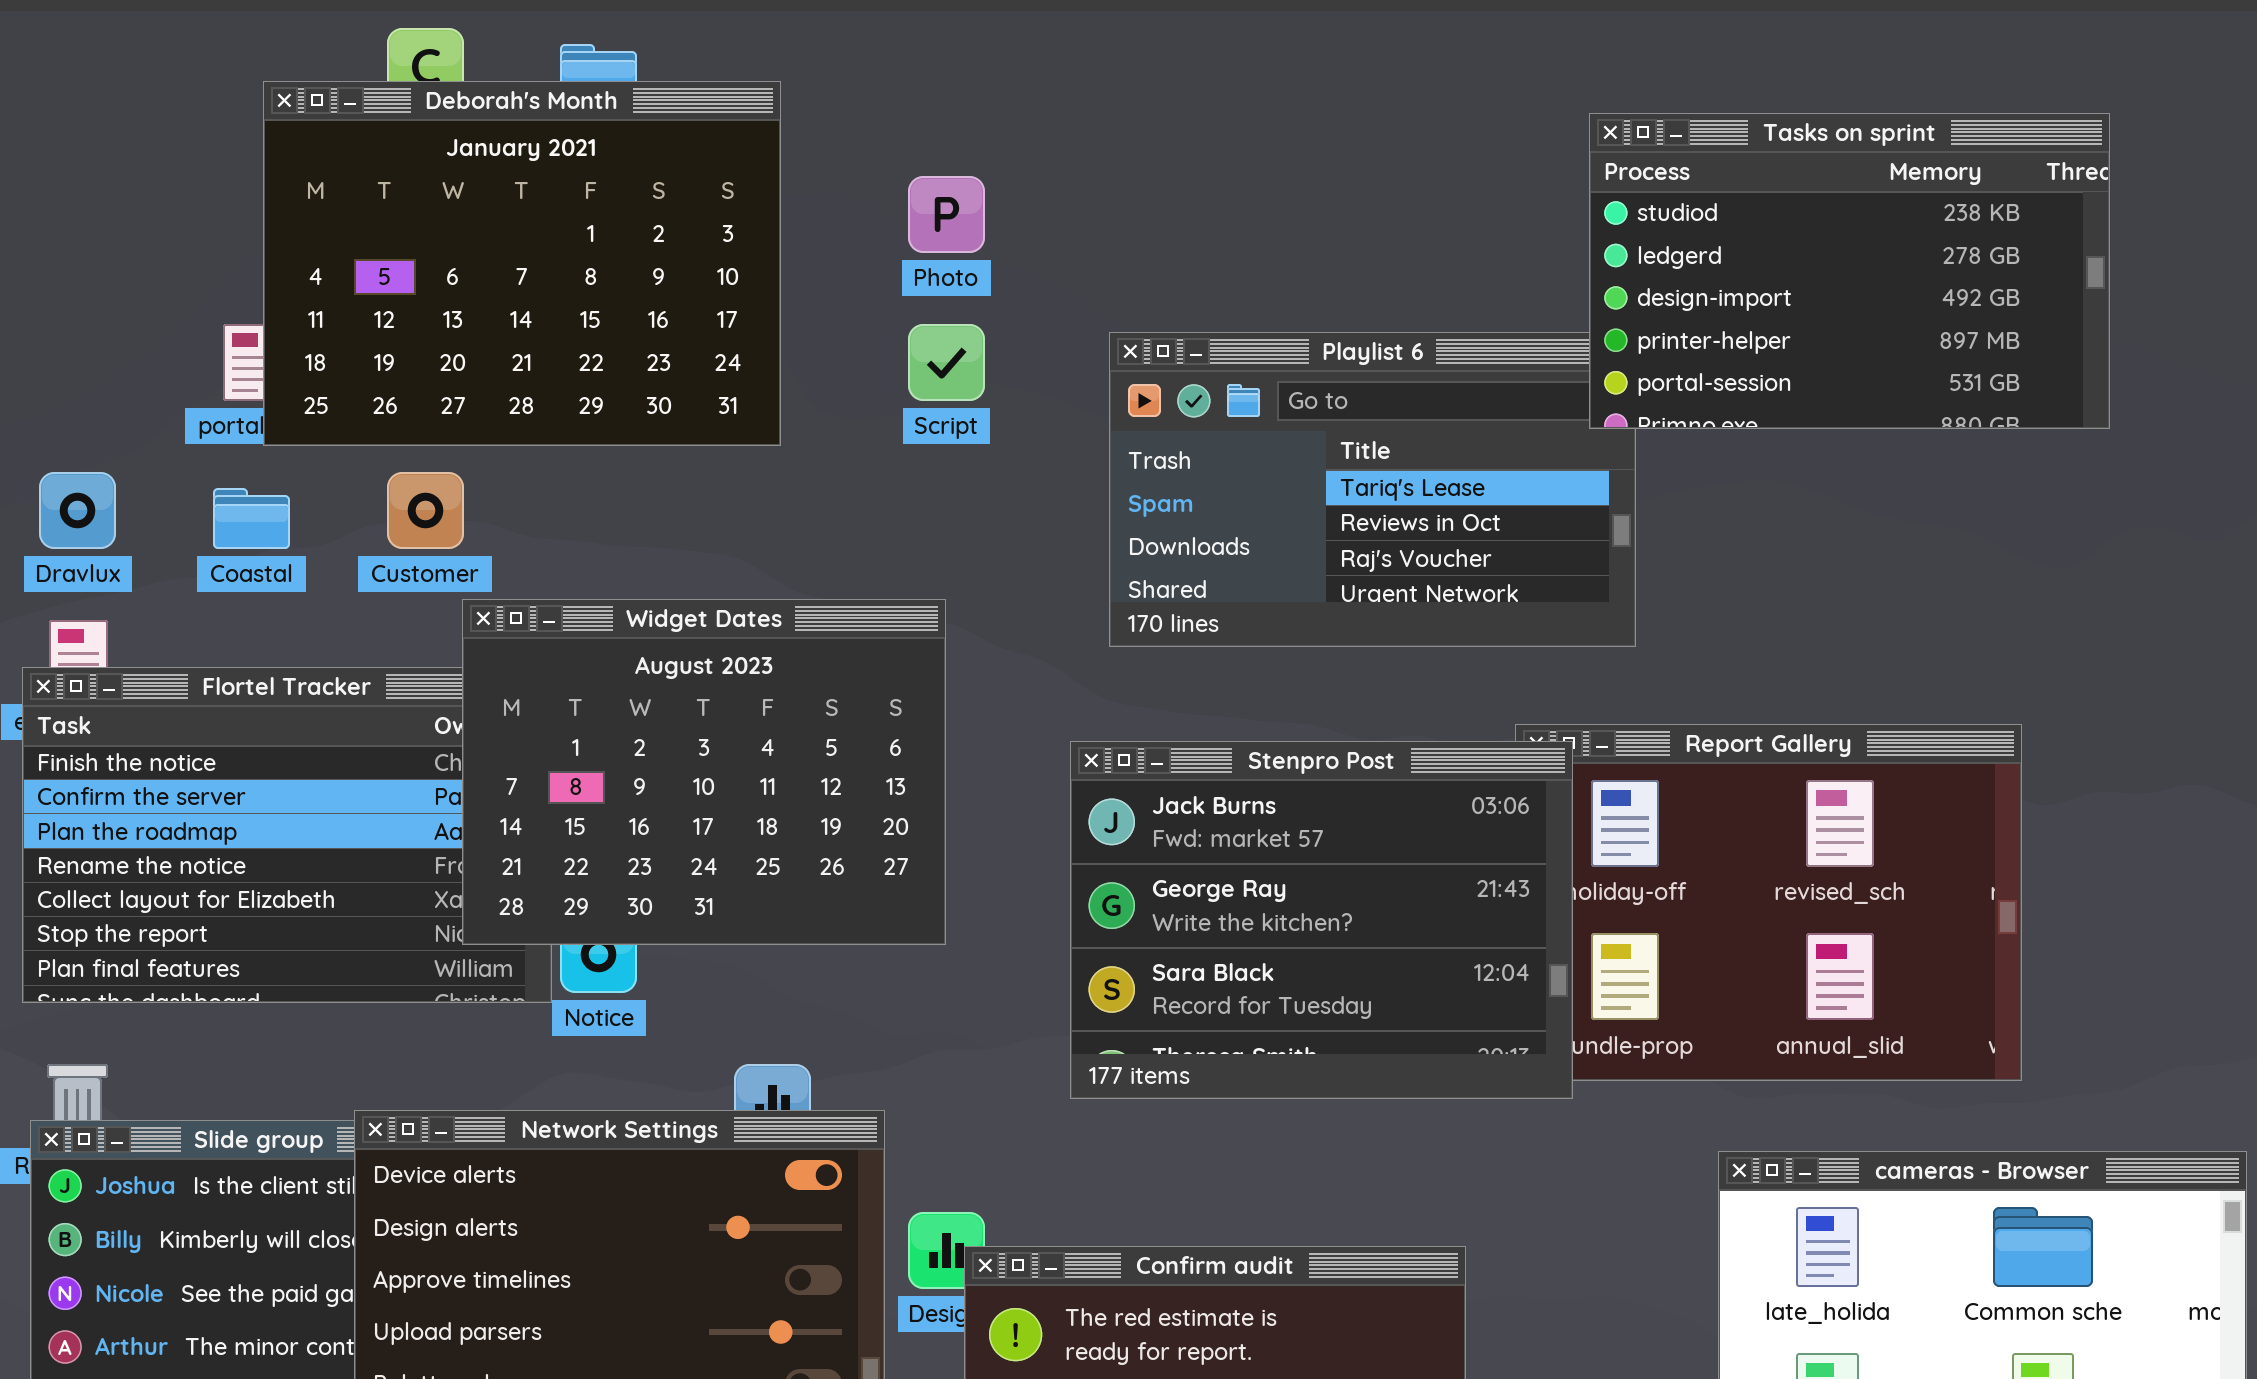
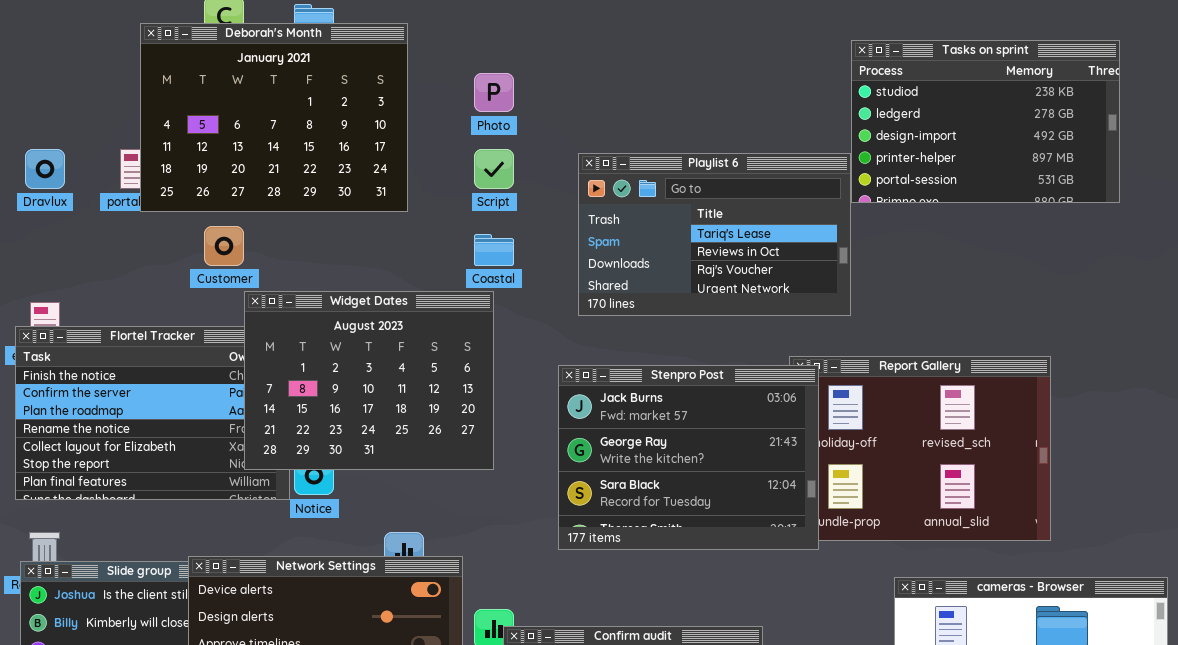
Tasks on sprint: [1589,113,2110,429] -> [851,40,1120,203], moved
Dravlux: [39,472,116,549] -> [25,149,65,189], moved
Coastal: [213,488,290,549] -> [474,234,514,266], moved

